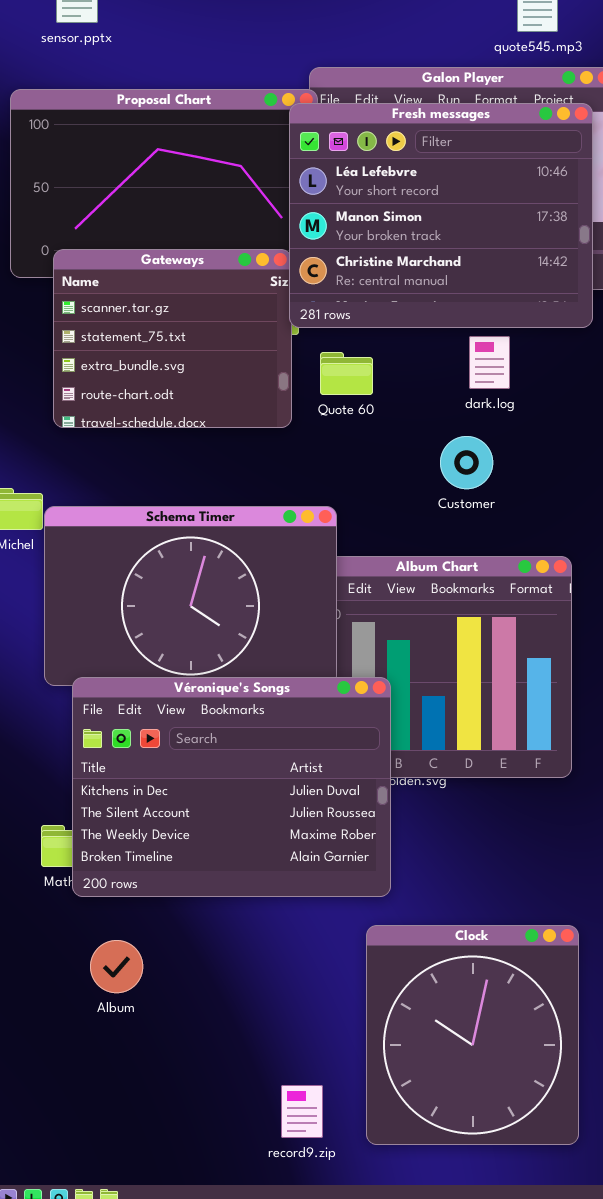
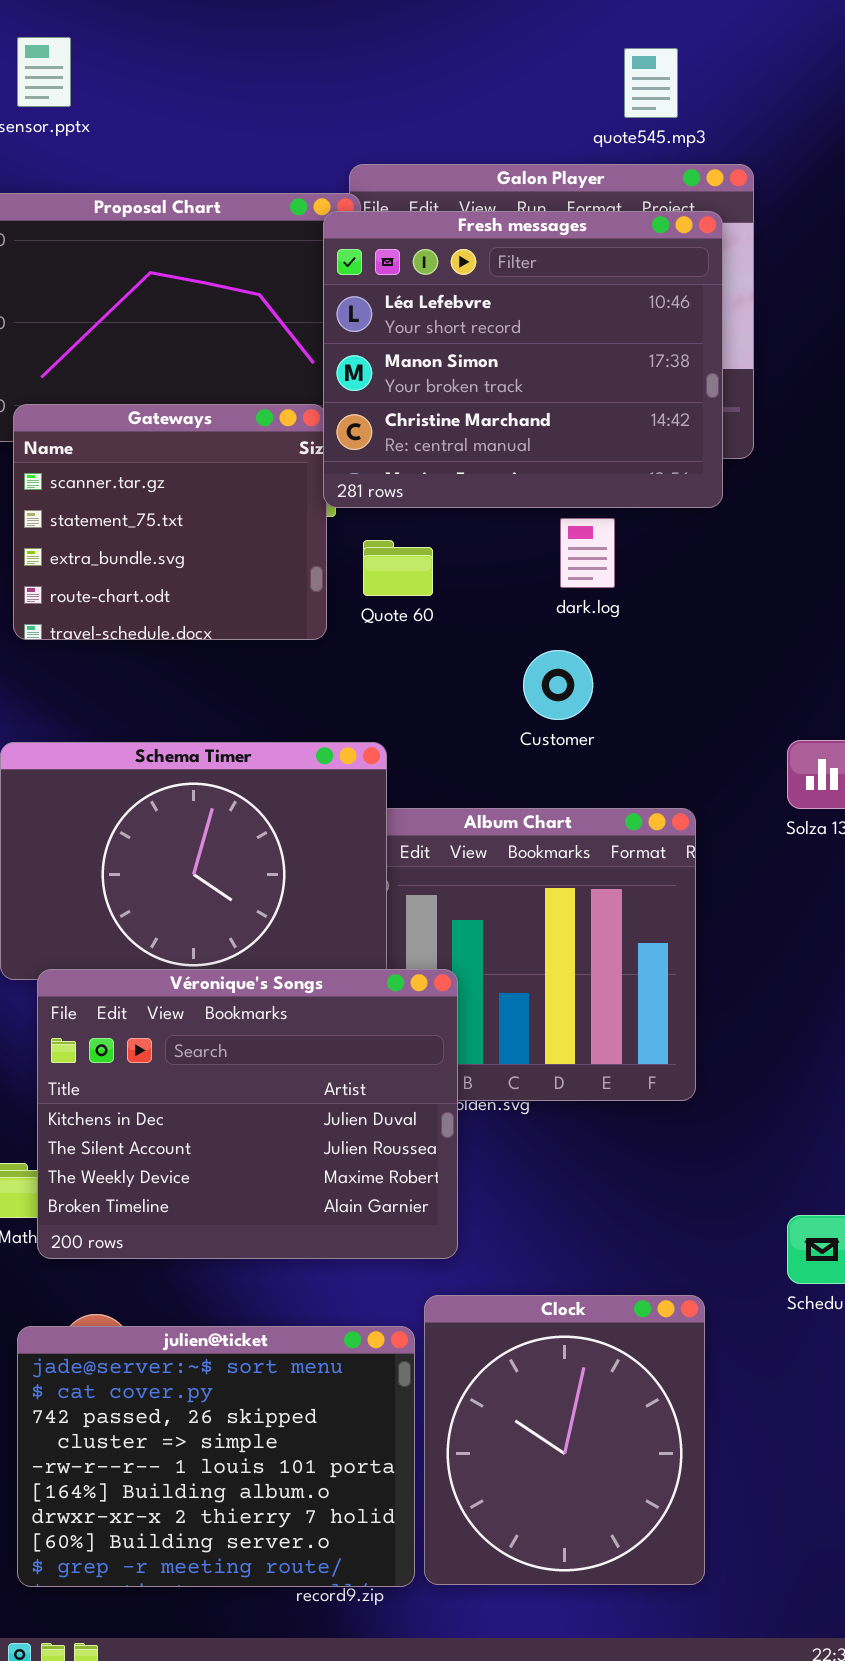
julien@ticket: none -> [17,1326,415,1587], opened

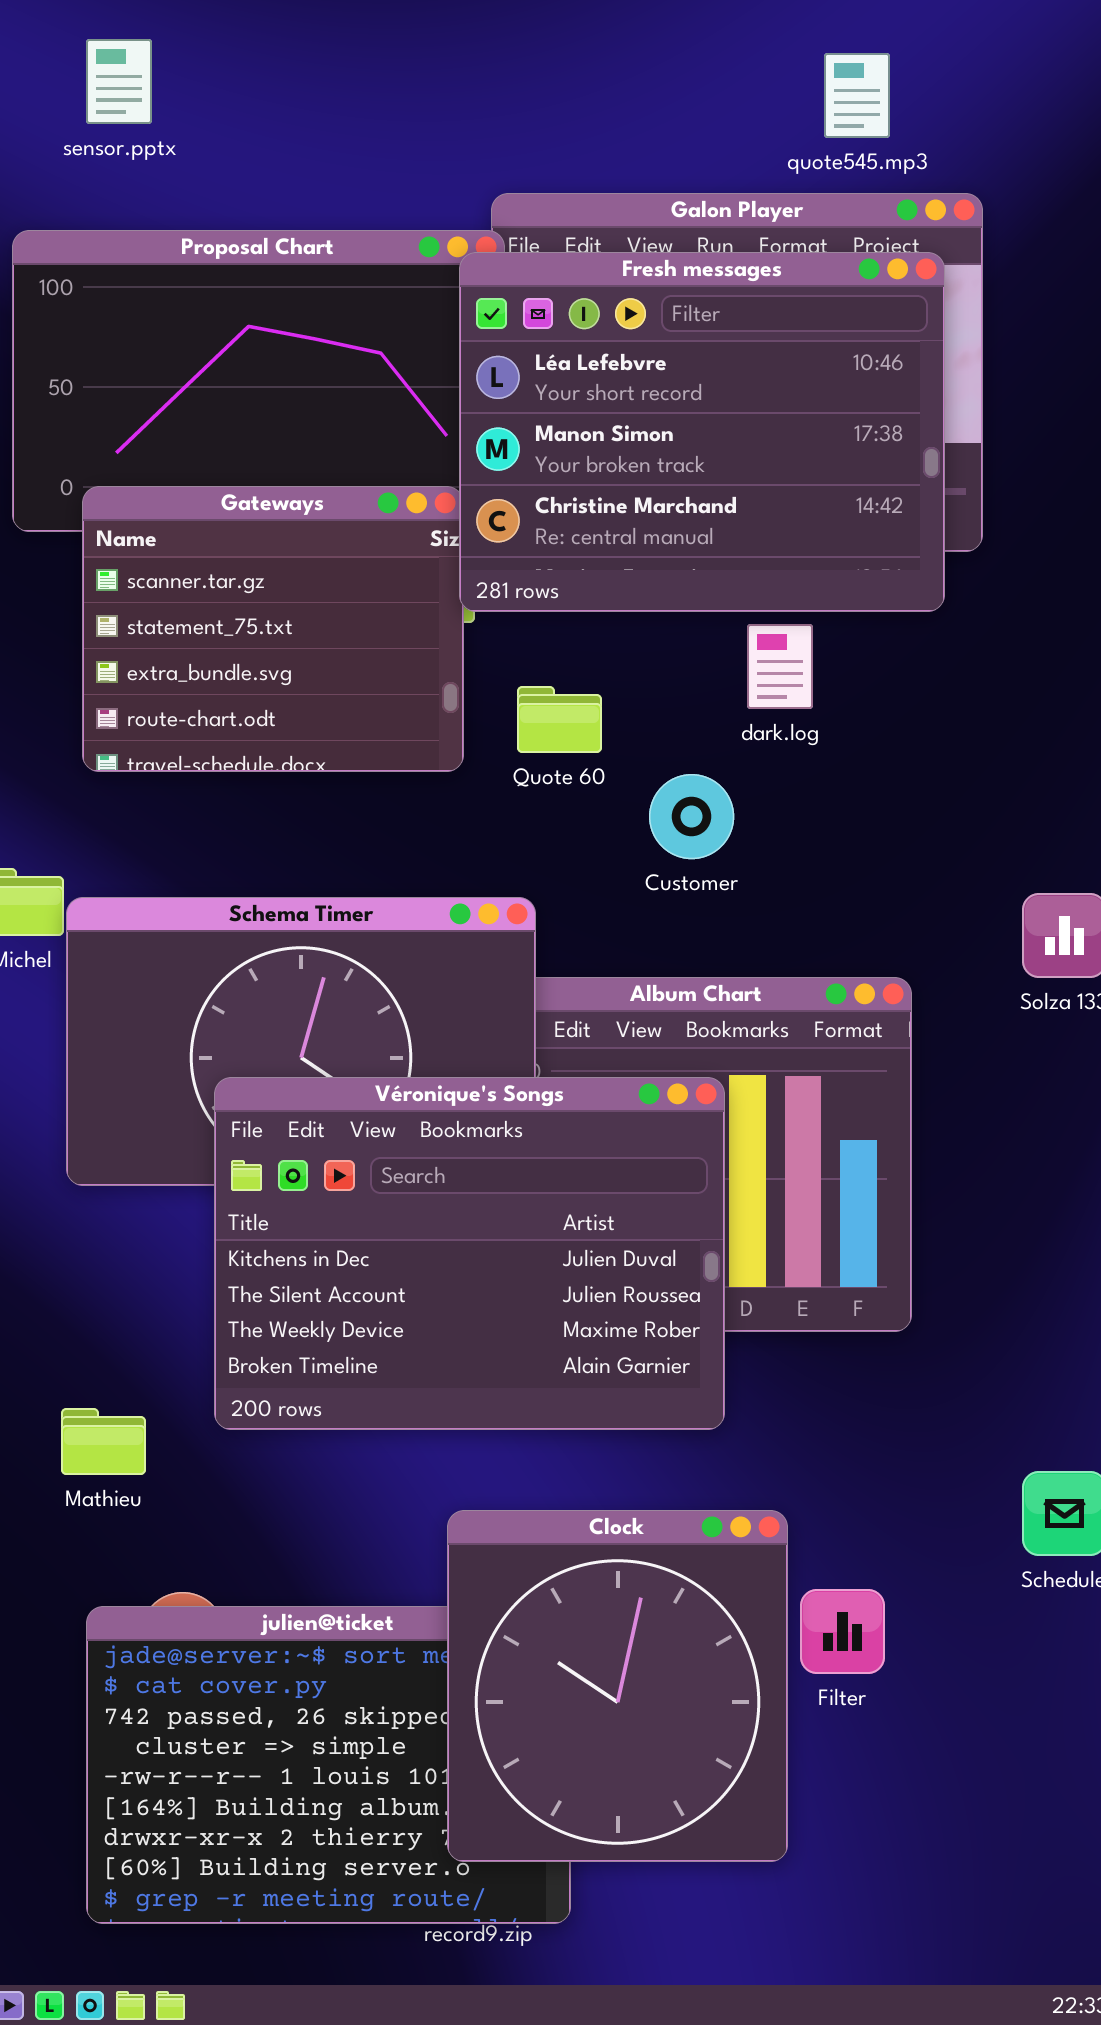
Quote 60: [363,540,433,596] -> [517,686,602,753], moved
Customer: [523,650,593,720] -> [649,774,734,859], moved
Véronique's Songs: [37,969,458,1259] -> [214,1077,725,1430], moved
Clock: [424,1295,705,1585] -> [447,1510,788,1862], moved

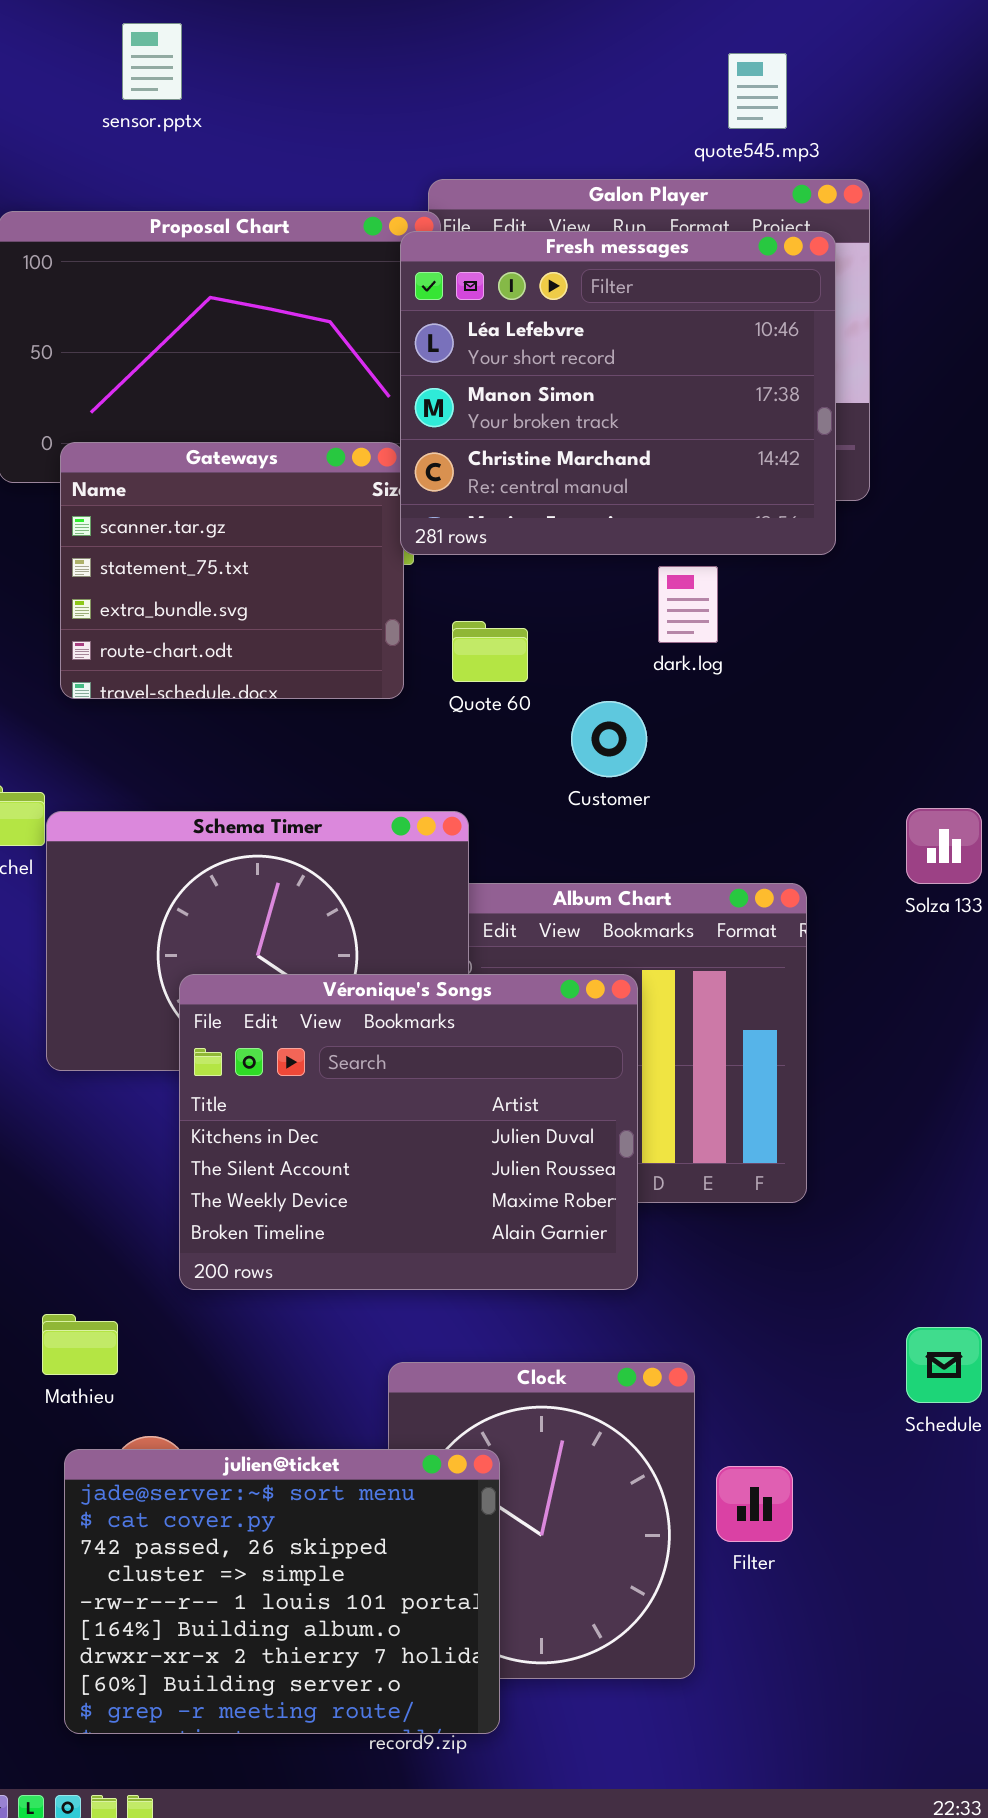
sensor.pptx: [86,39,152,124] -> [122,23,182,100], moved
Mathieu: [61,1408,146,1475] -> [42,1314,118,1375], moved
Filter: [800,1589,885,1674] -> [716,1466,793,1542], moved
julien@ticket: [86,1606,571,1924] -> [64,1449,500,1734], raised

